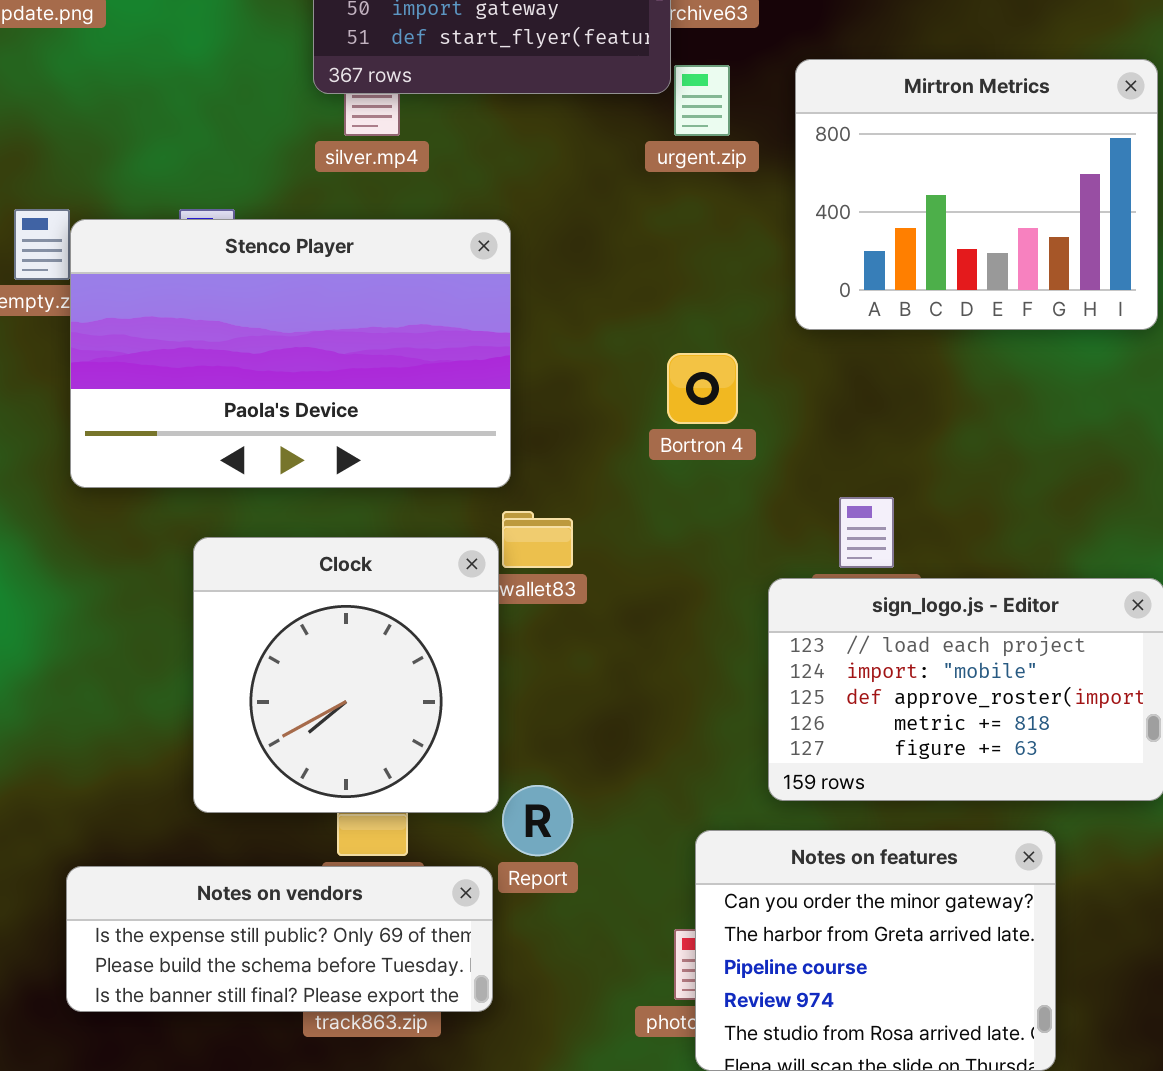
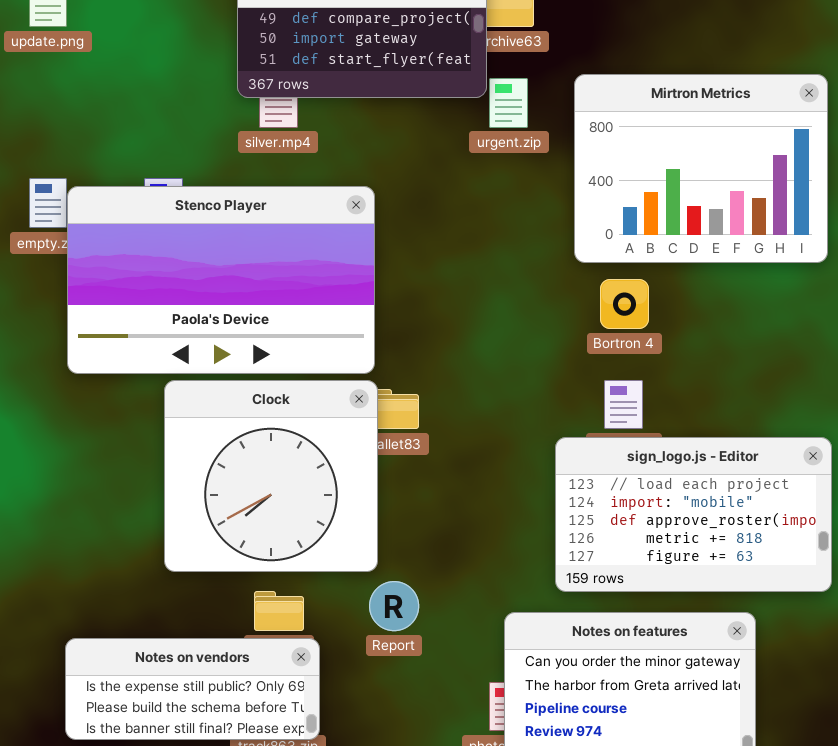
Bortron 4: [667,353,738,424] -> [600,279,649,329], moved
Clock: [193,537,499,813] -> [164,380,378,572], moved
Notes on vendors: [66,866,493,1012] -> [65,638,320,740], resized

